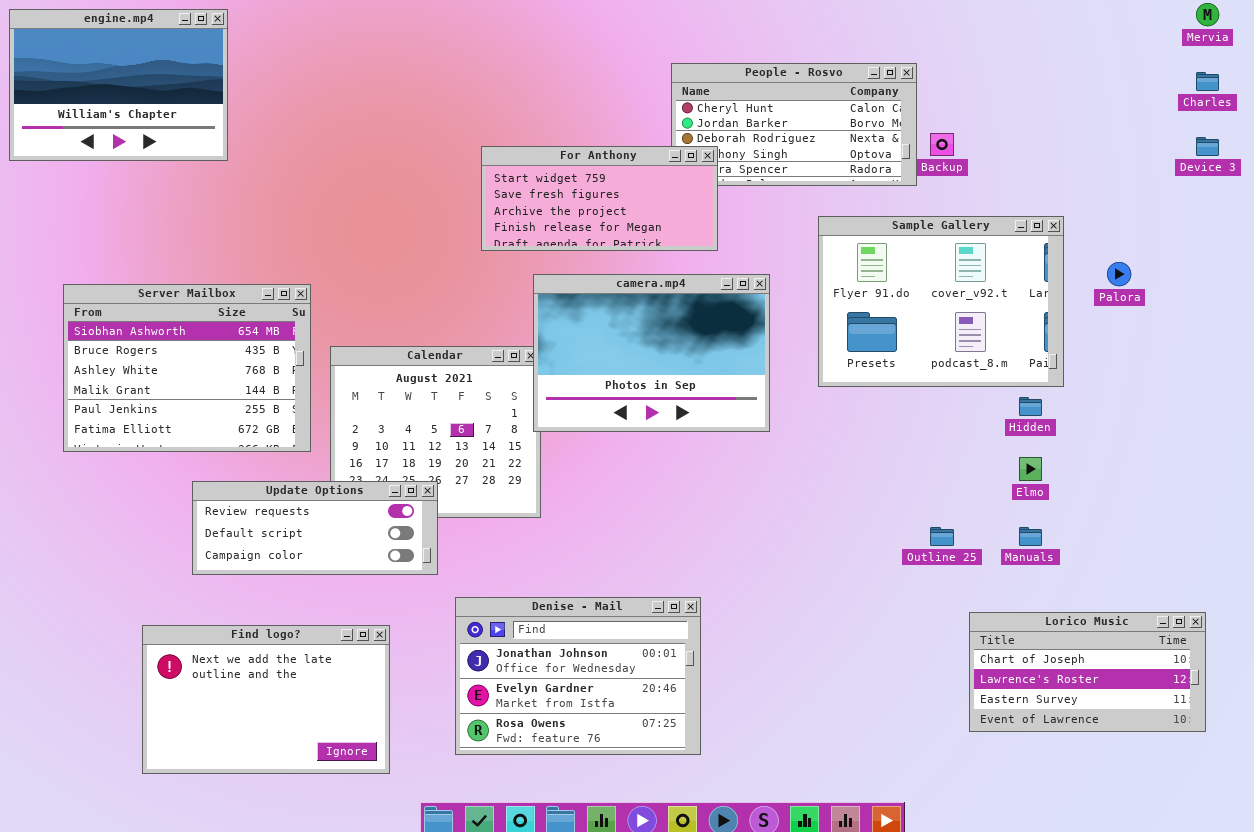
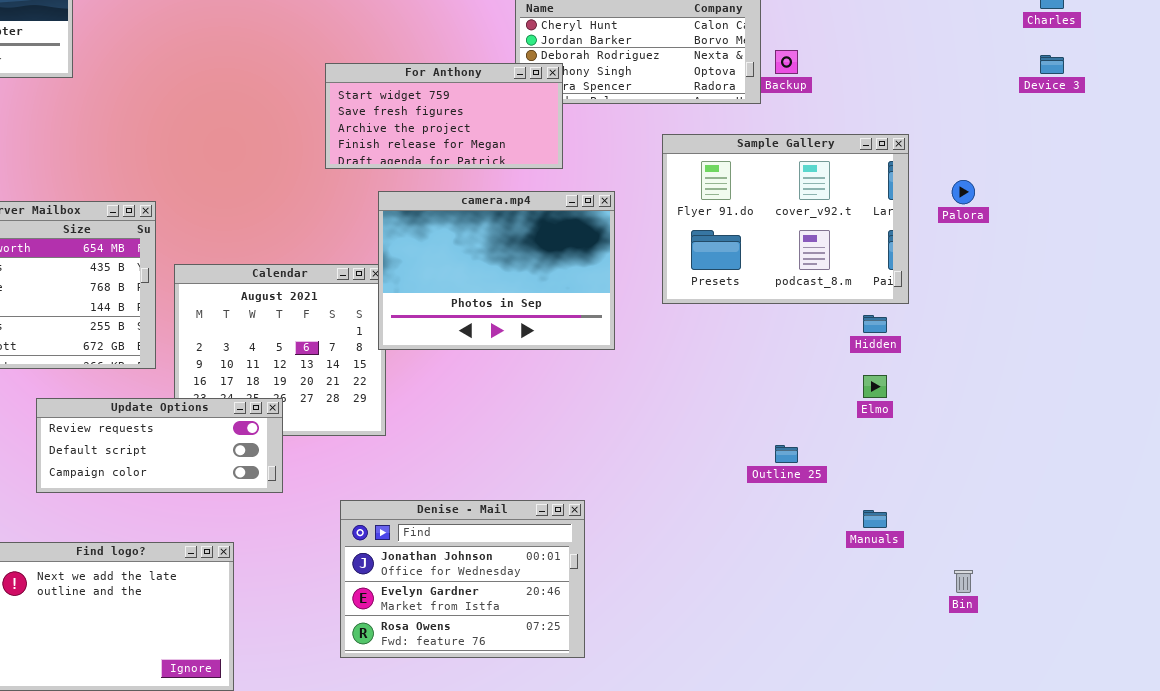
Manuals: [1019,527,1042,546] -> [863,510,887,528], moved
Denise - Mail: [455,597,701,755] -> [340,500,585,658], moved
Lorico Music: [969,612,1206,732] -> none, closed

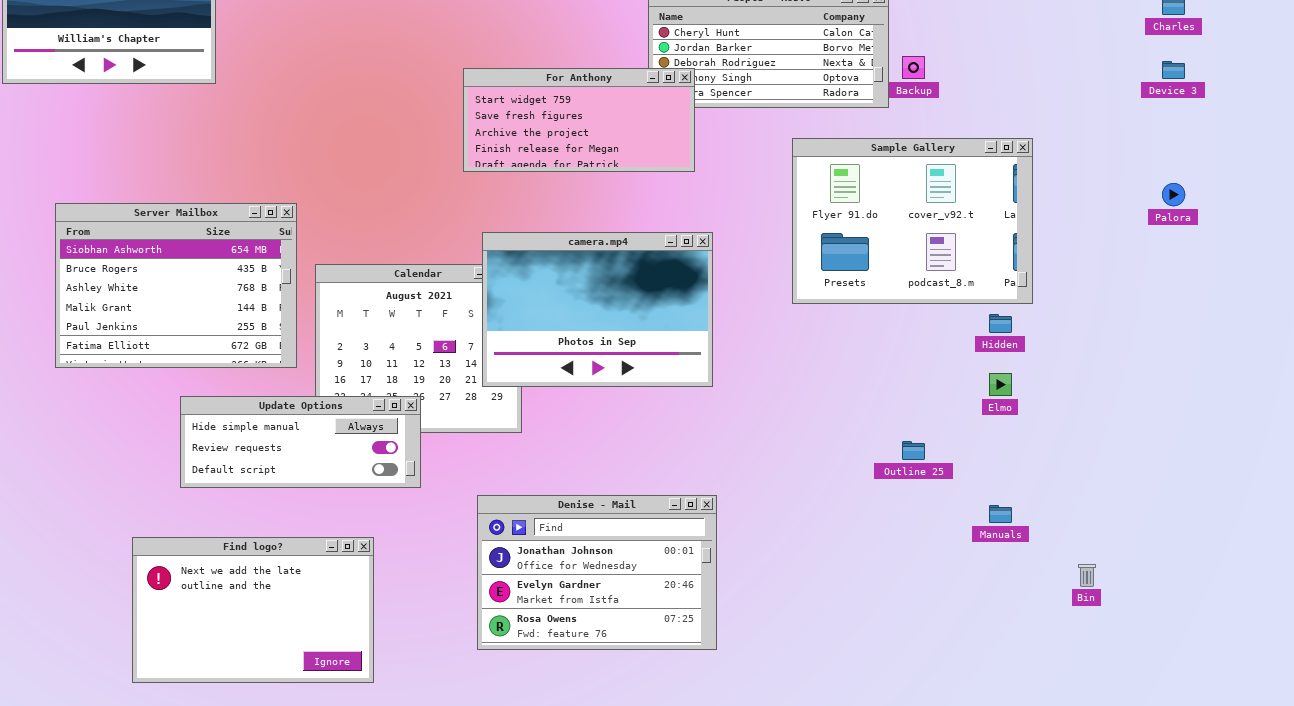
Palora: [952,180,975,204] -> [1162,183,1185,206], moved
camera.mp4: [378,191,615,350] -> [482,232,713,387], moved
Update Options: [36,398,283,493] -> [180,396,421,488], scrolled up 1 row

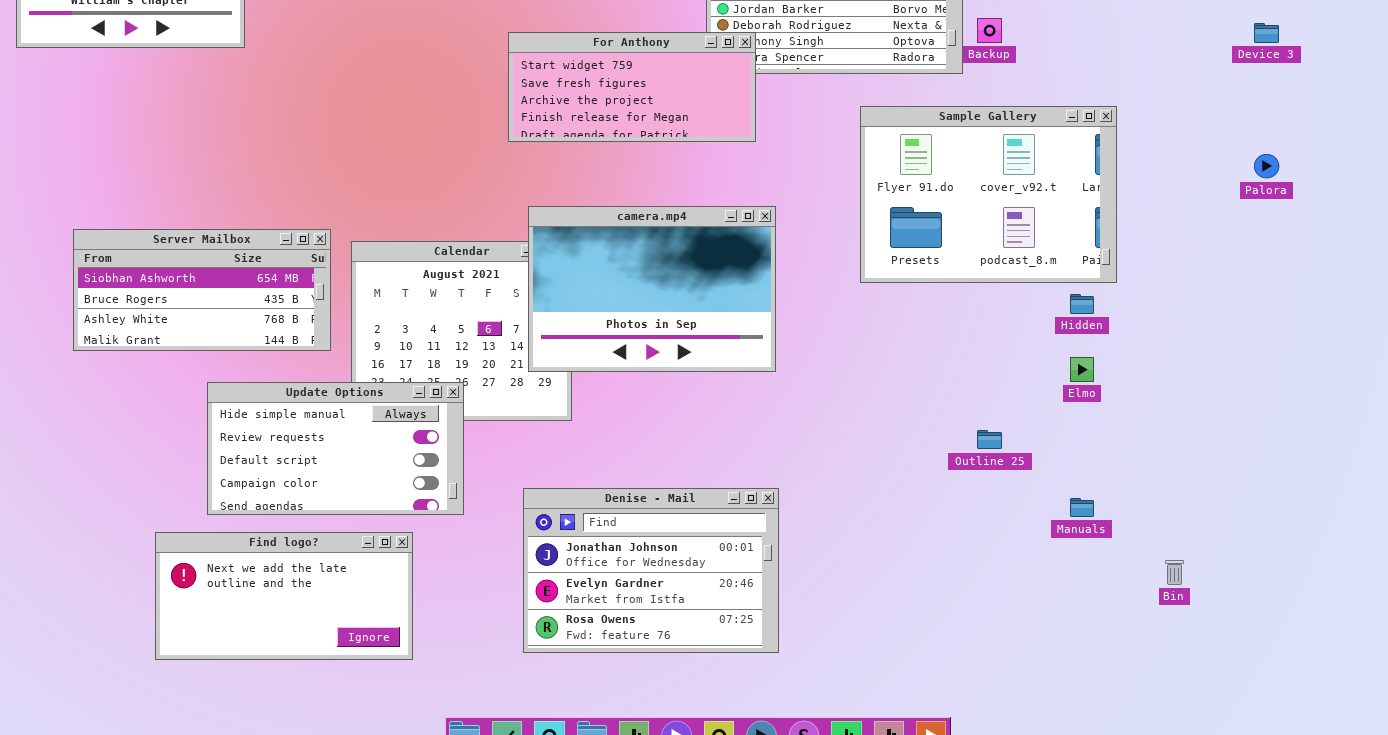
Server Mailbox: [55,203,297,368] -> [73,229,331,351], resized
Update Options: [180,396,421,488] -> [207,382,464,515], resized
Find logo?: [132,537,374,683] -> [155,532,413,660], resized

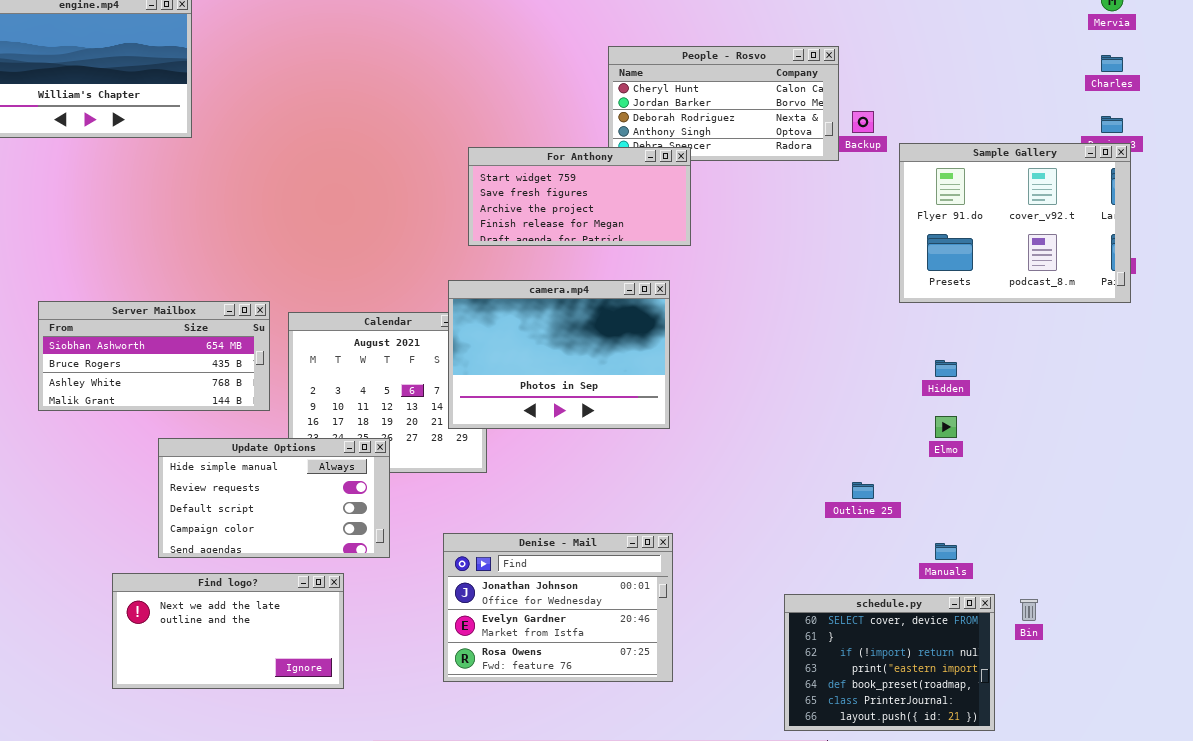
For Anthony: [508,32,756,142] -> [468,147,691,246], moved
Sample Gallery: [860,106,1117,283] -> [899,143,1131,303], moved
schedule.py: none -> [784,594,995,731], opened

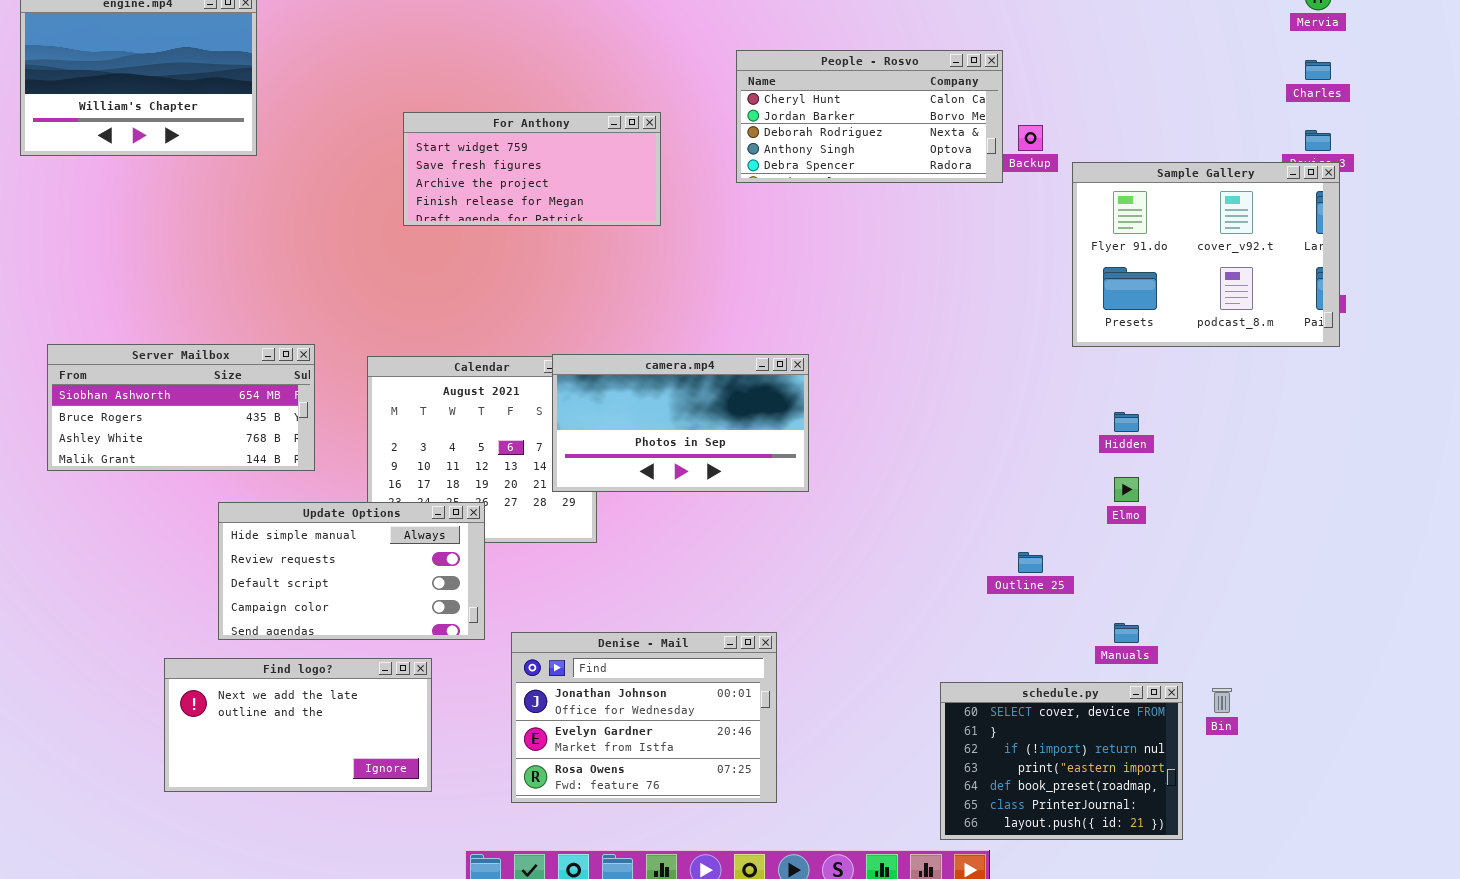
For Anthony: [468,147,691,246] -> [403,112,661,226], moved
camera.mp4: [448,280,670,429] -> [552,354,809,492], resized
Server Mailbox: [38,301,270,411] -> [47,344,315,471], moved
Denise - Mail: [443,533,673,682] -> [511,632,777,803], moved

